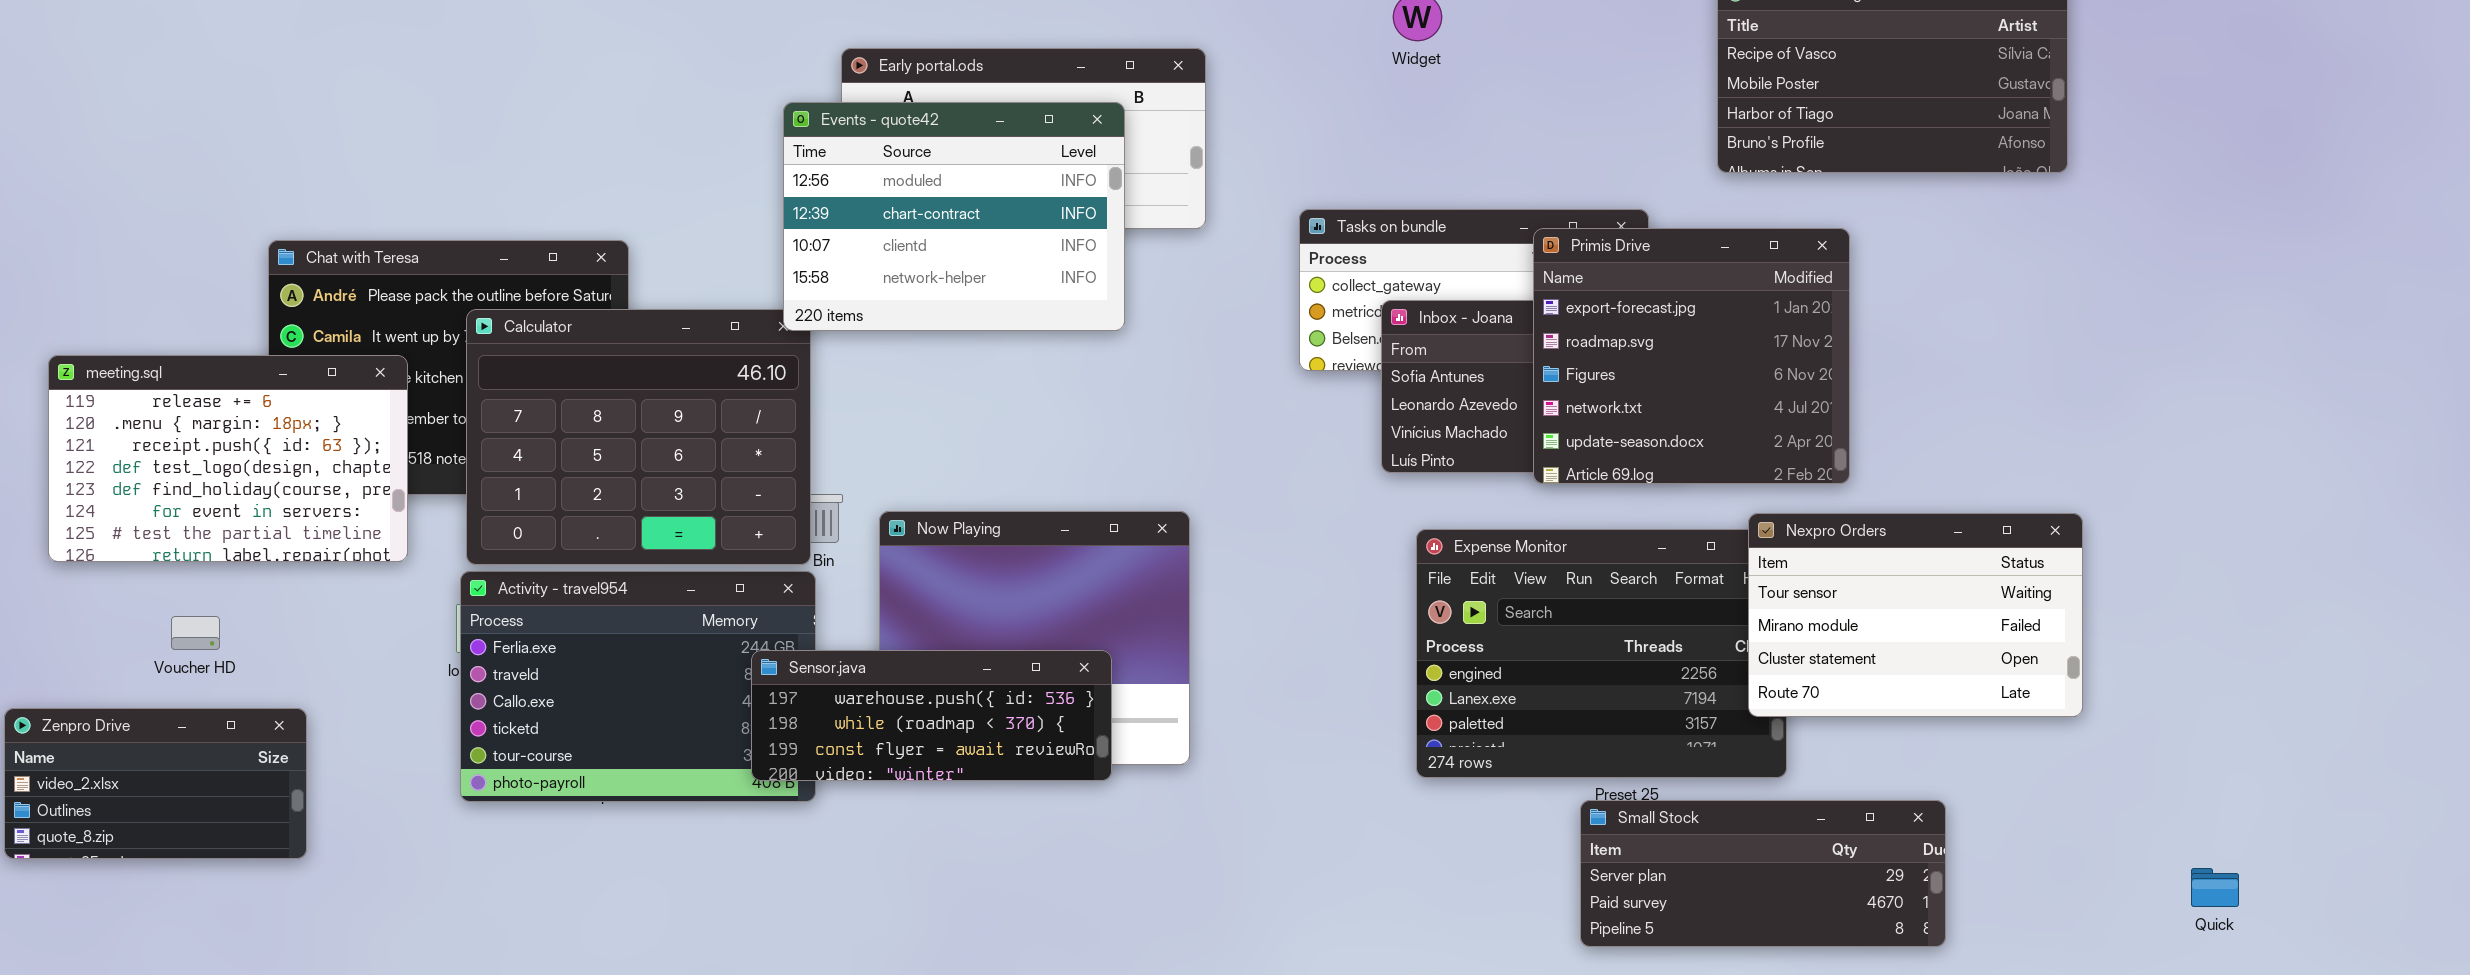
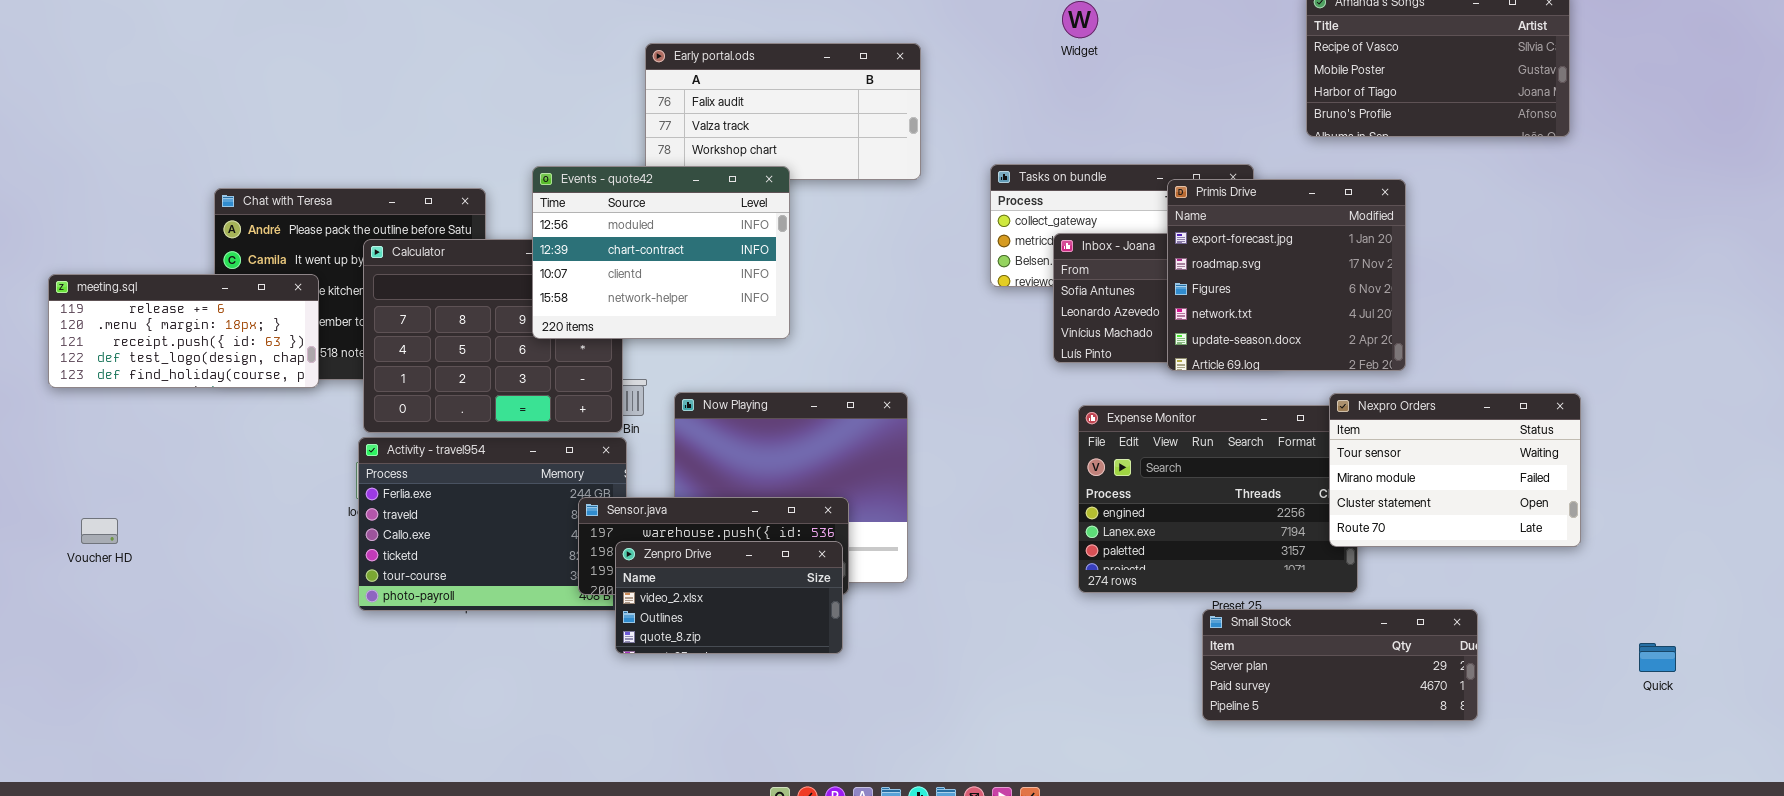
Events - quote42: [783,102,1125,331] -> [532,166,790,339], moved
meeting.sql: [48,355,408,562] -> [48,274,319,388], resized
Voucher HD: [171,616,220,650] -> [81,518,118,544], moved
Zenpro Drive: [4,708,307,859] -> [615,541,843,654], moved
Quick: [2191,868,2239,907] -> [1639,643,1676,672], moved

